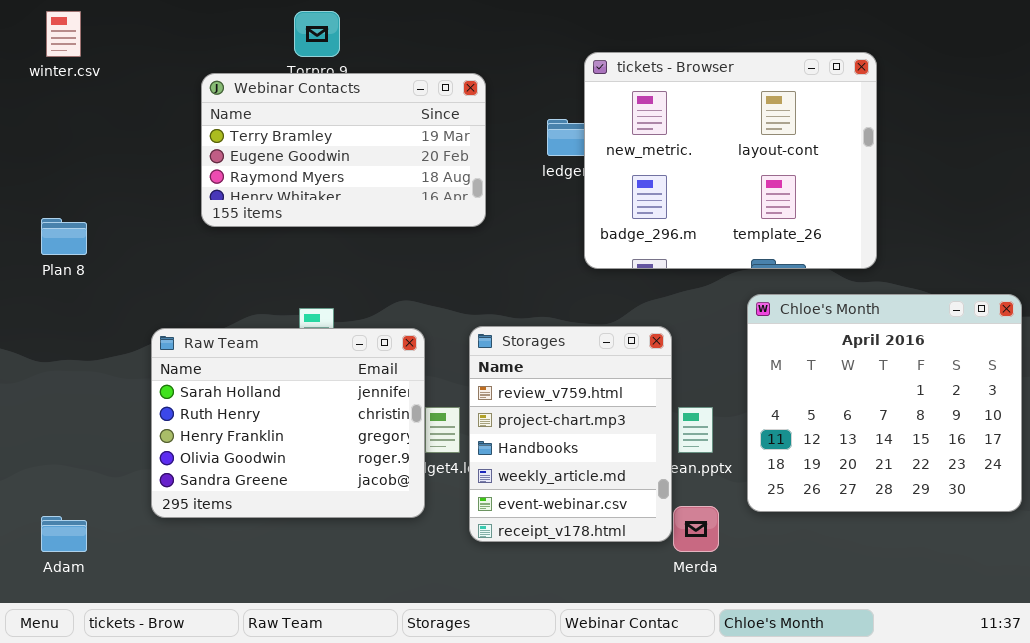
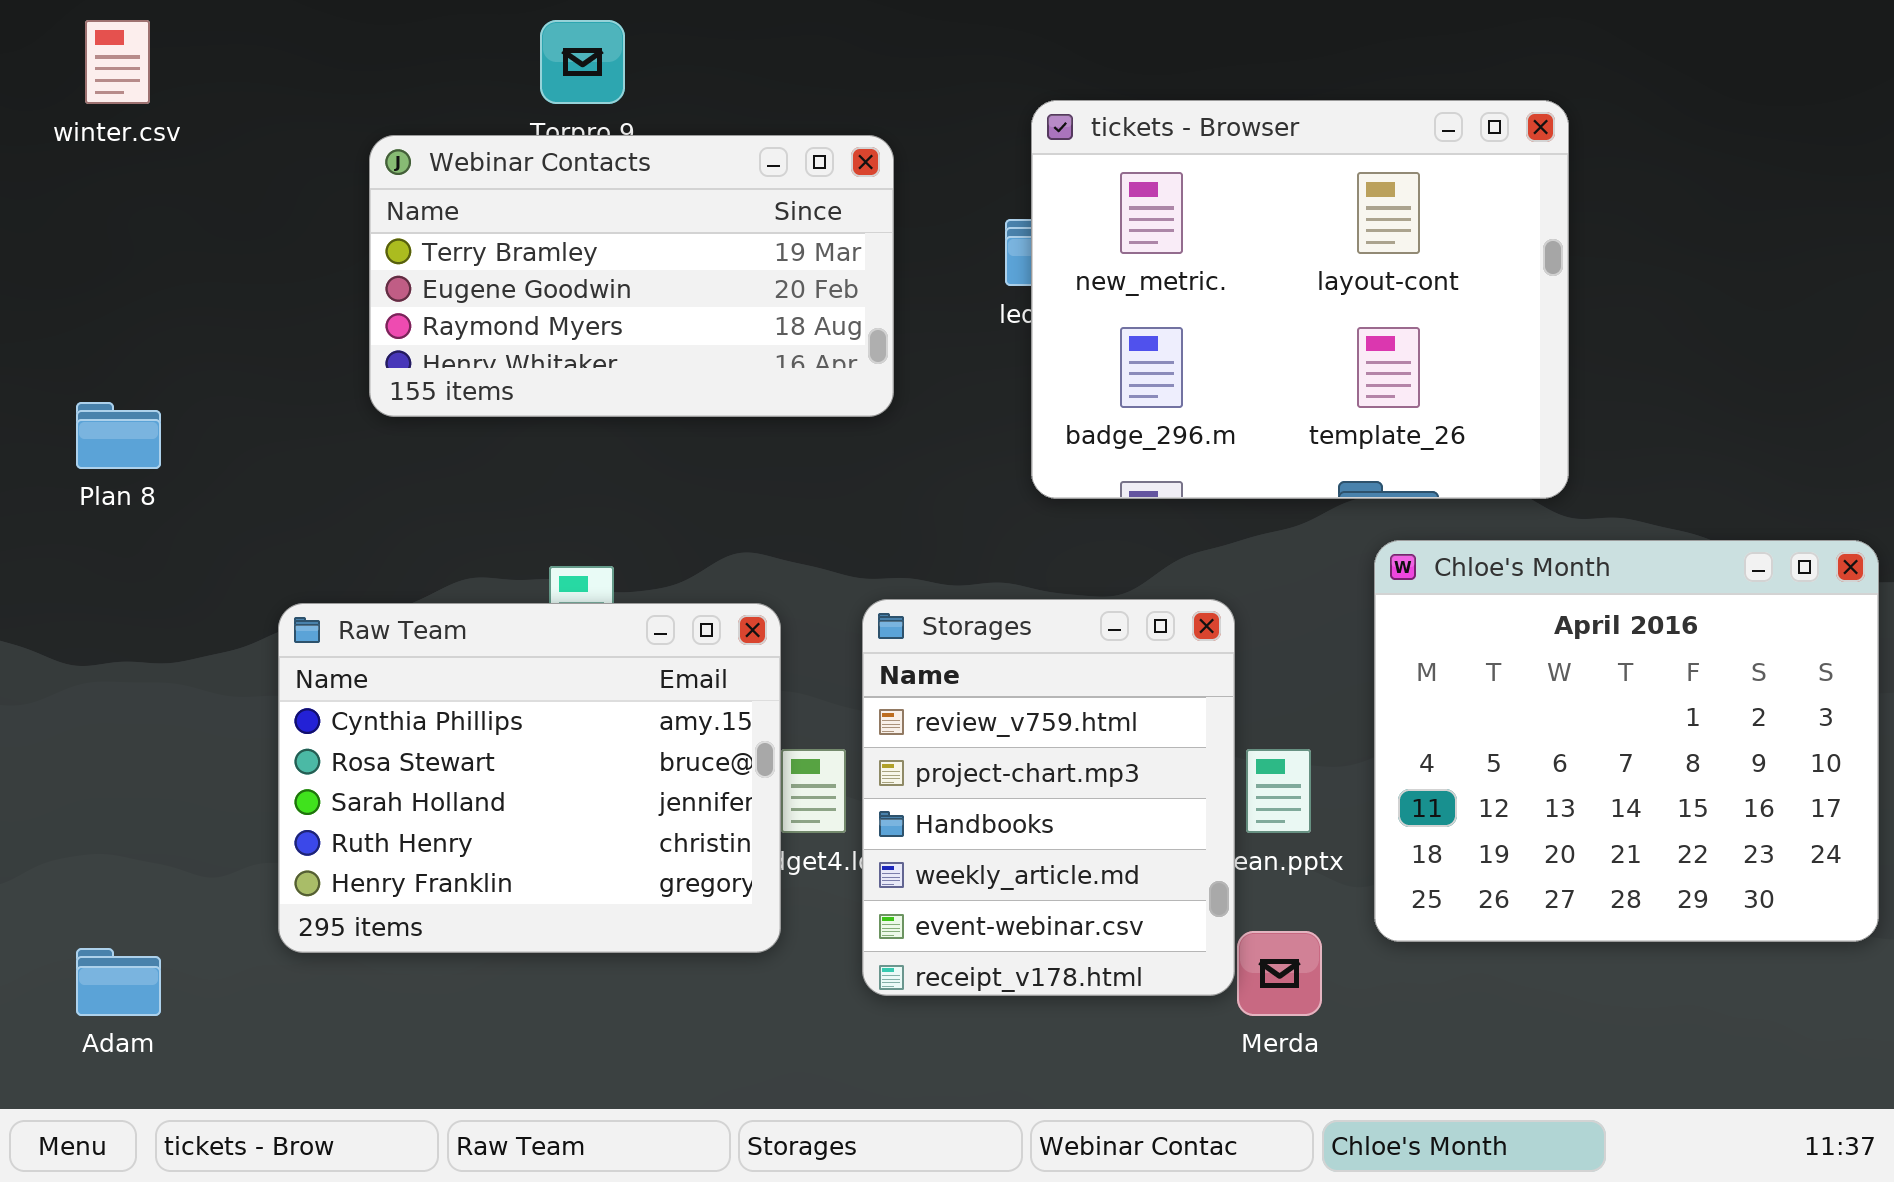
tickets - Browser: [584,52,877,269] -> [1031,100,1569,499], moved
Raw Team: [151,328,425,518] -> [278,603,781,953], scrolled up 2 rows

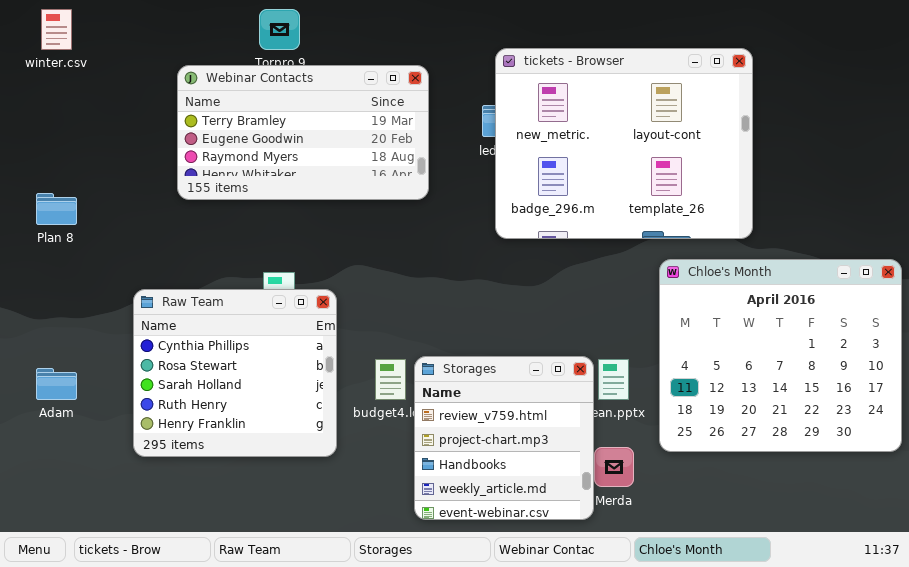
Storages: [862,599,1235,996] -> [414,356,594,520], moved, resized
Raw Team: [278,603,781,953] -> [133,289,337,457], resized
Adam: [76,948,161,1016] -> [36,368,77,400], moved

